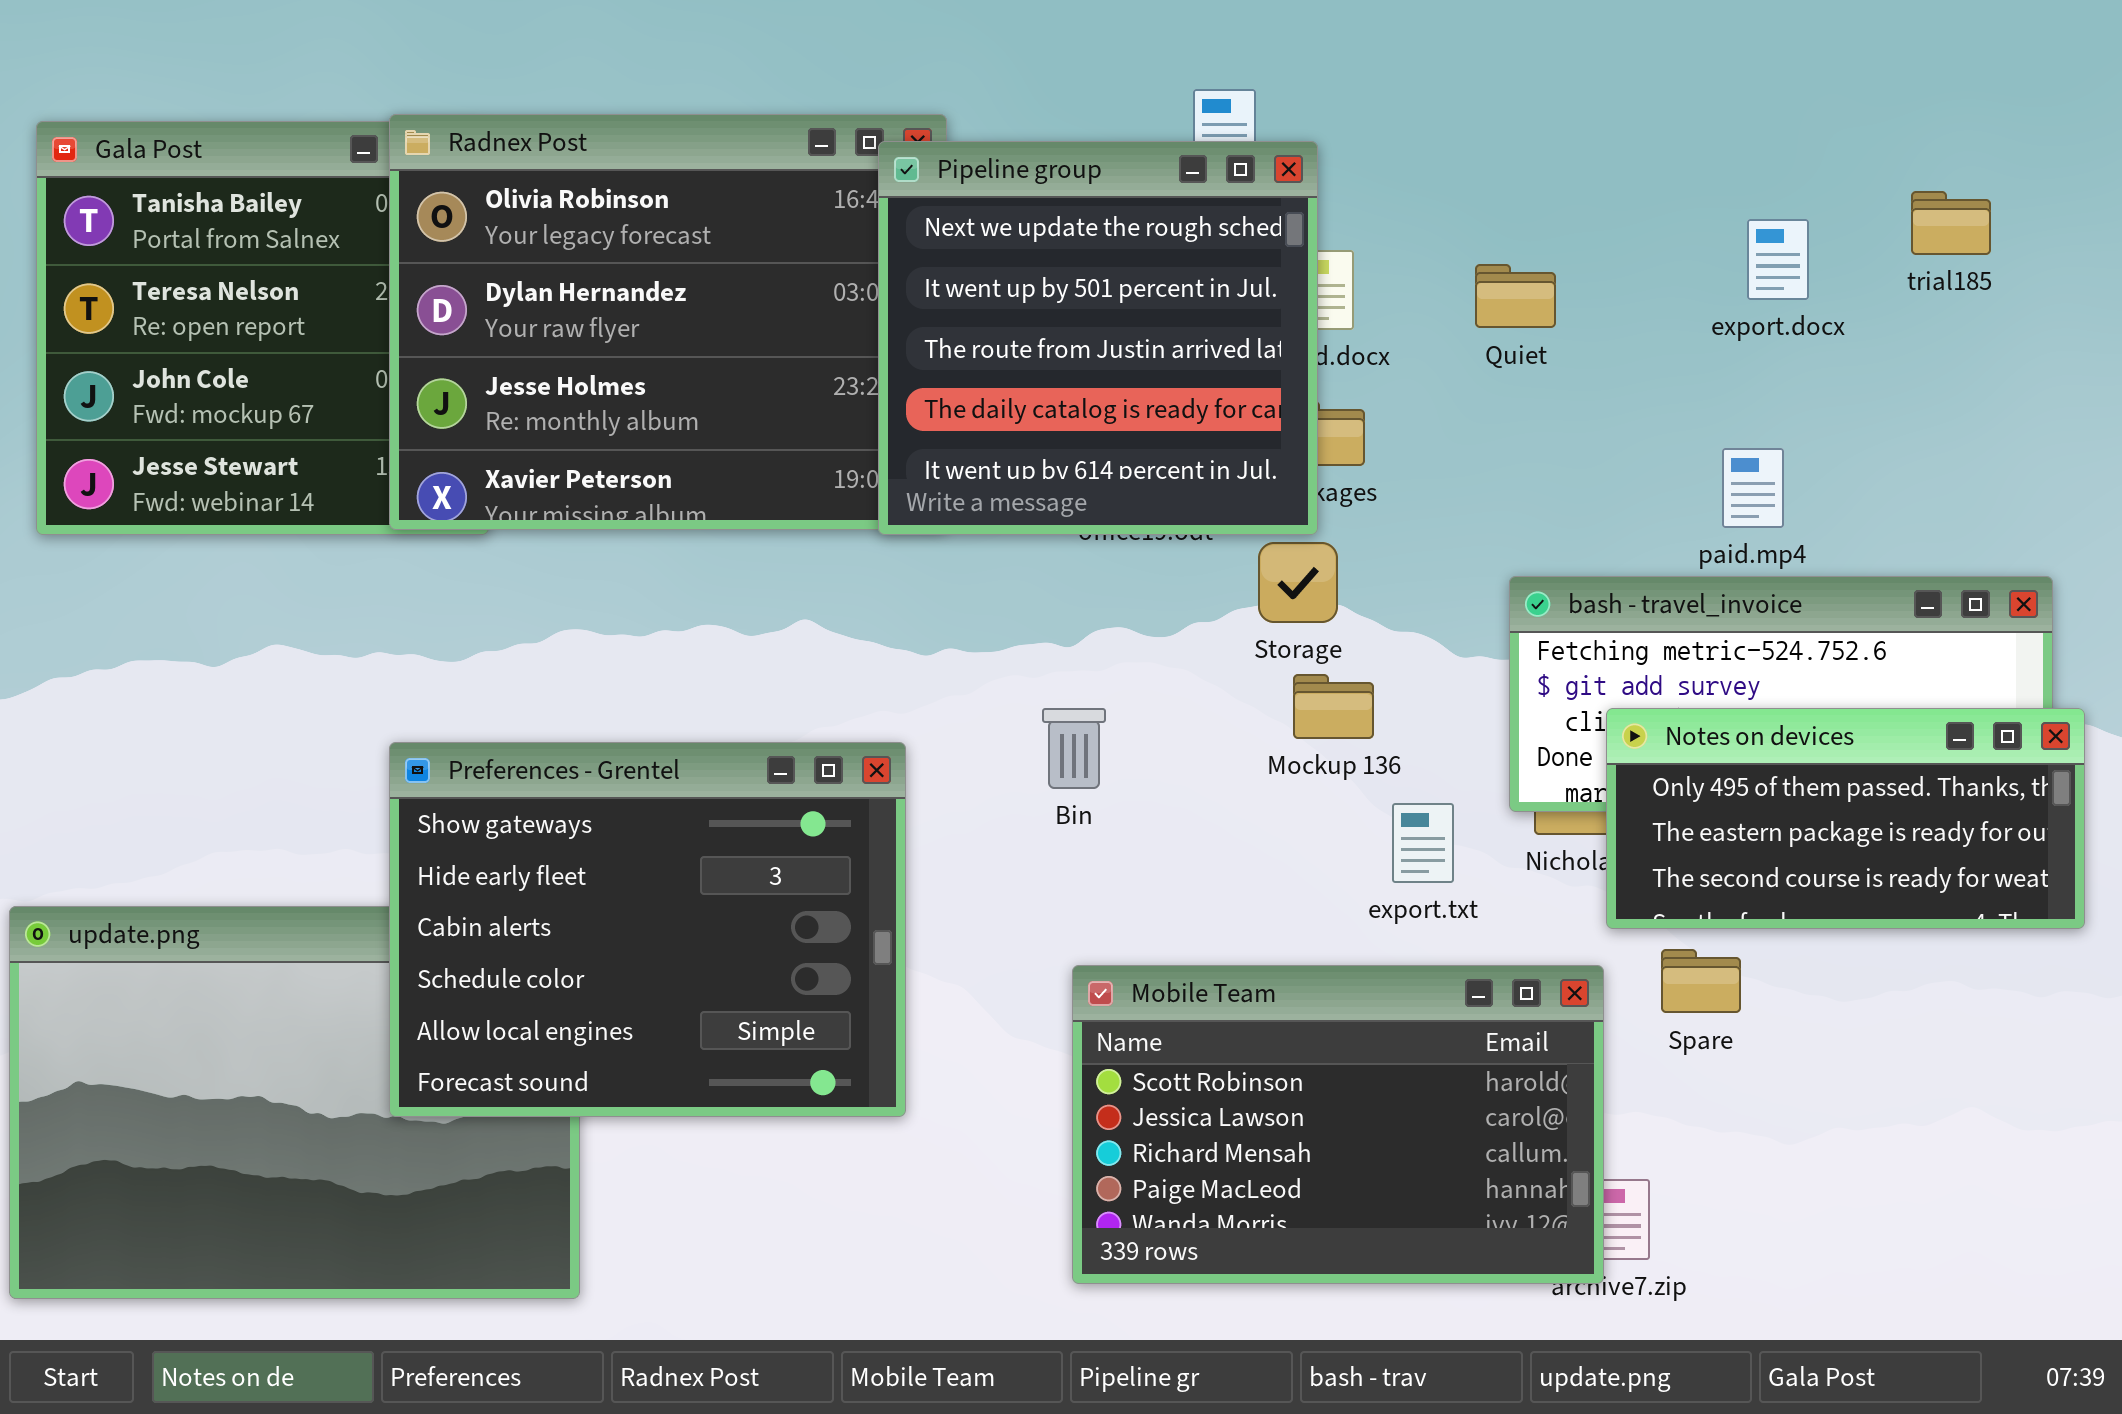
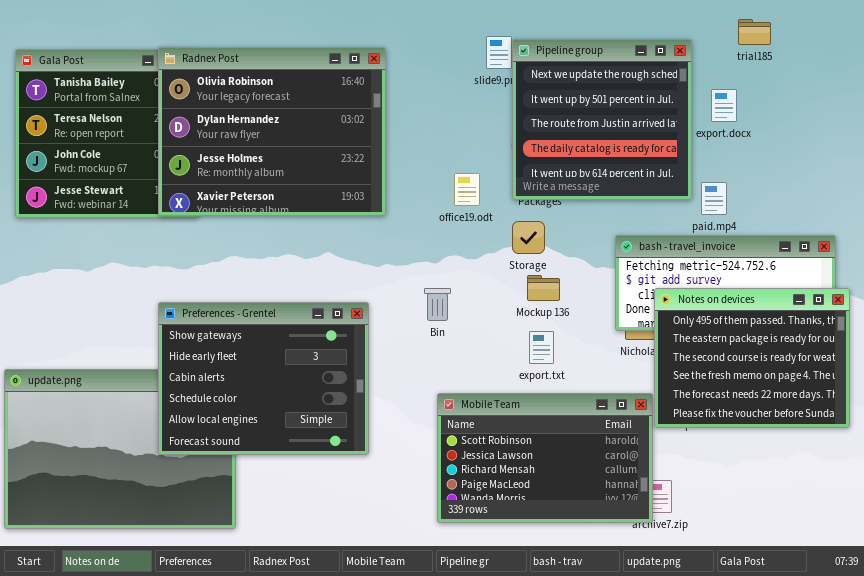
Pipeline group: [878,141,1318,535] -> [512,39,692,200], moved
trial185: [1911,191,1991,255] -> [738,19,771,45], moved
Notes on devices: [1606,708,2085,929] -> [654,288,850,428], resized
export.txt: [1392,803,1454,883] -> [529,331,554,364], moved

